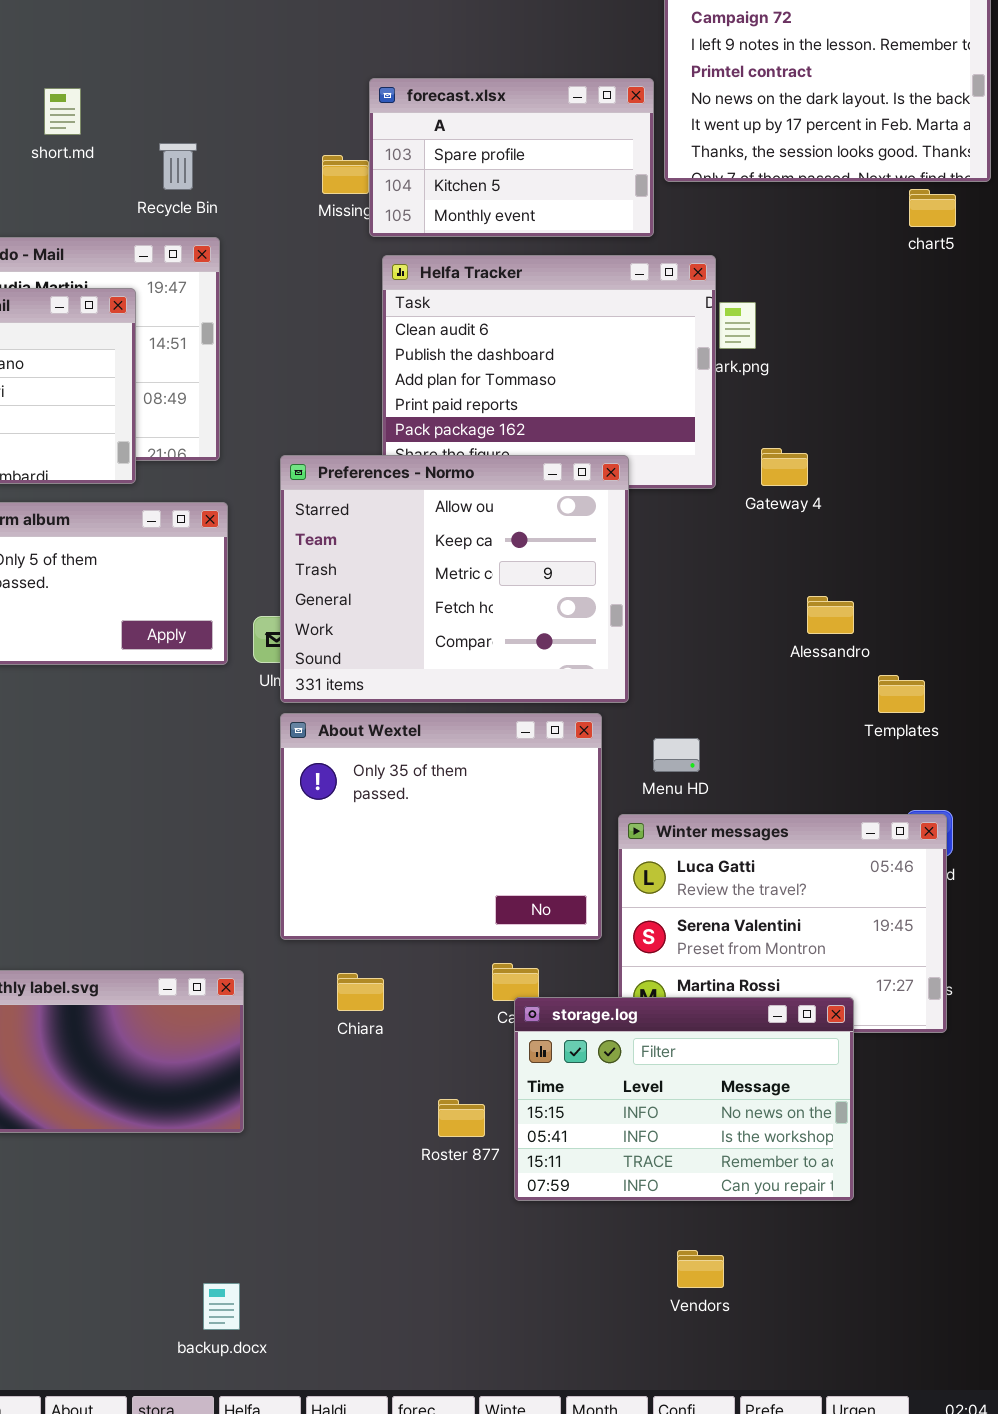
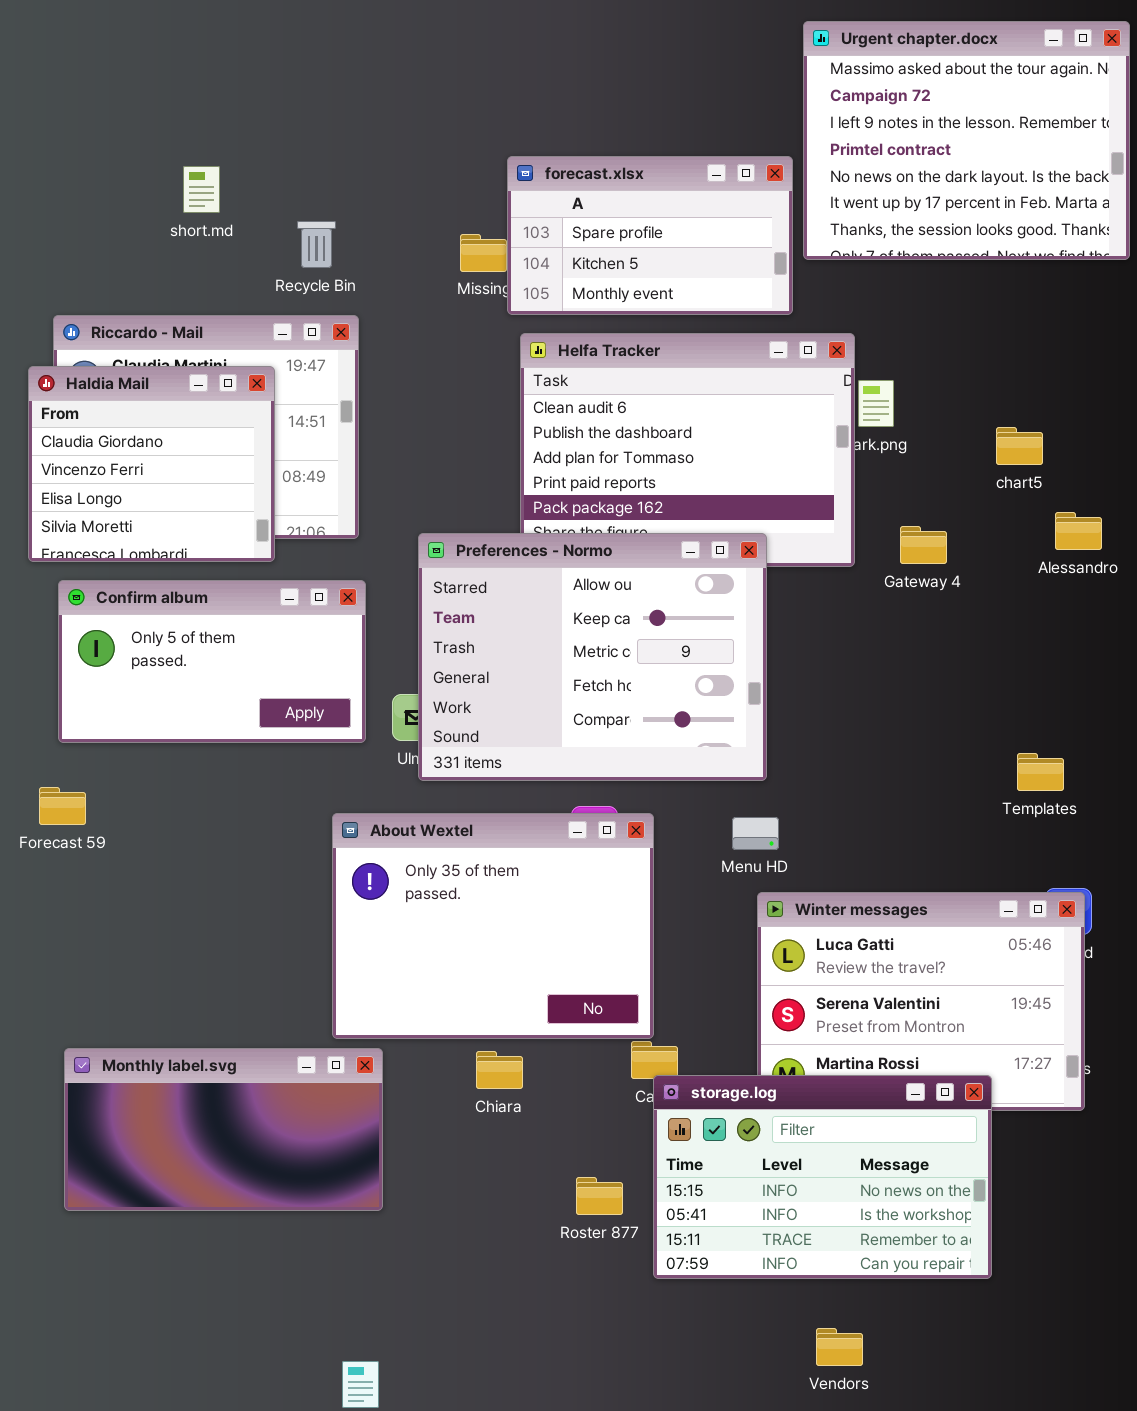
chart5: [909,189,956,227] -> [996,427,1043,465], moved
Alessandro: [807,596,854,634] -> [1055,512,1102,550], moved
About Wextel: [280,713,602,940] -> [332,813,654,1039], moved
Menu HD: [653,738,700,772] -> [732,817,779,850], moved

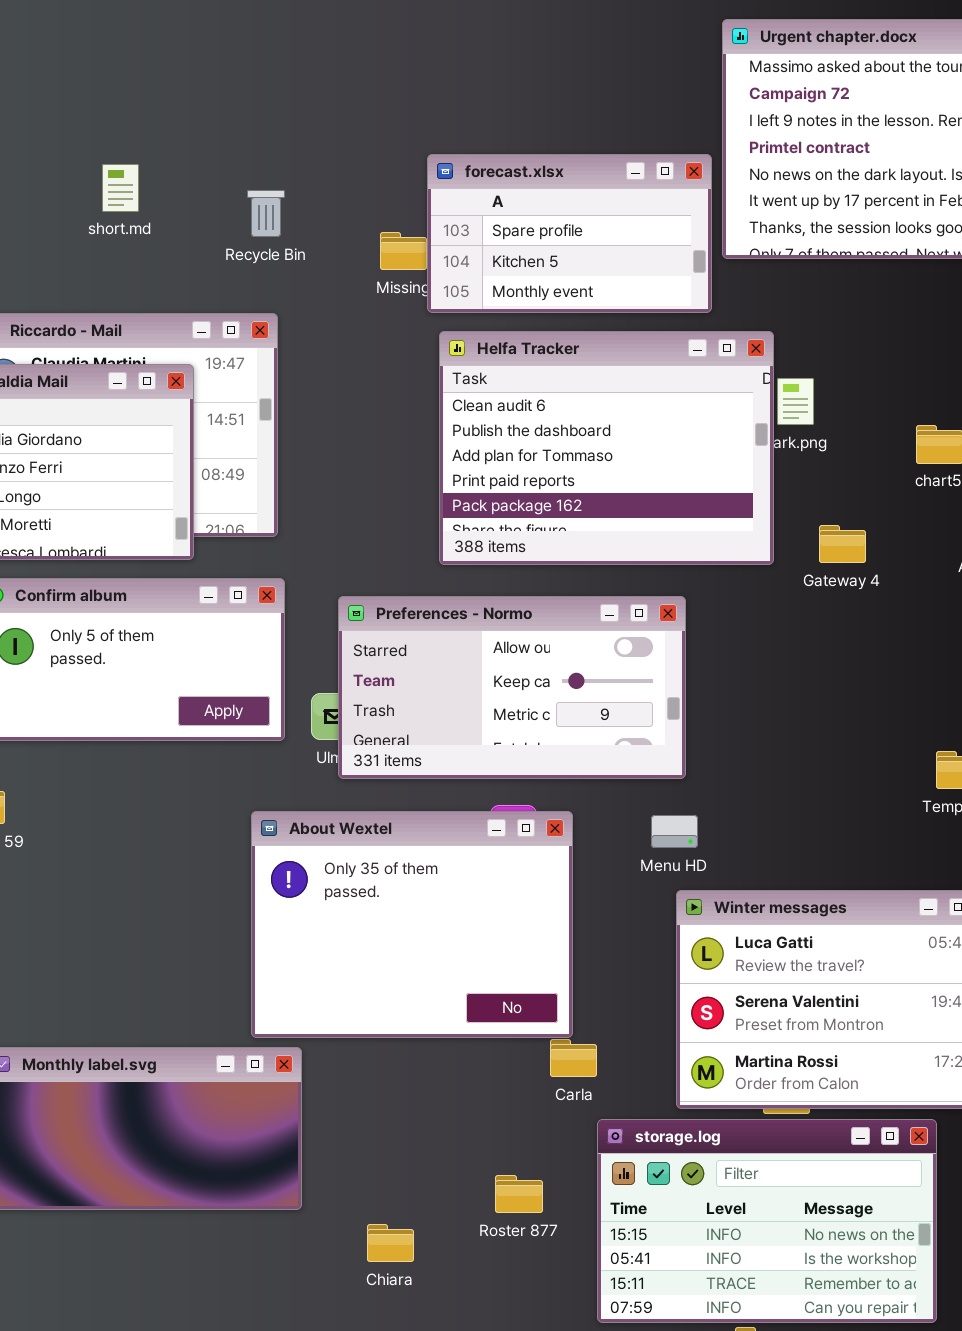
Recycle Bin: [297,221,336,268] -> [247,190,285,237], moved
Preferences - Normo: [418,533,767,781] -> [338,596,686,779], resized
Chiara: [476,1051,523,1089] -> [367,1224,414,1262], moved
storage.log: [653,1075,992,1279] -> [597,1119,937,1323], moved

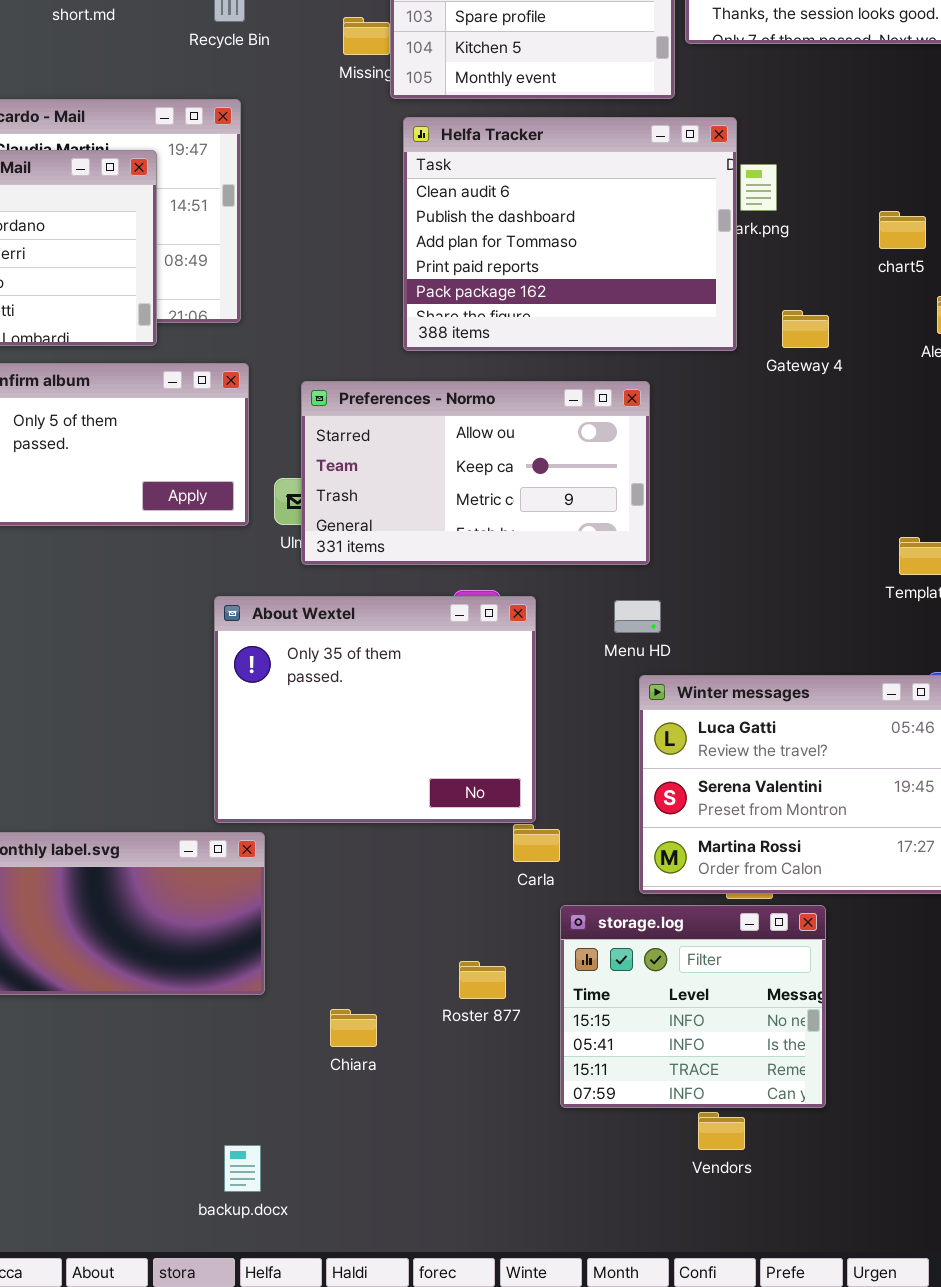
storage.log: [597,1119,937,1323] -> [560,905,826,1108], resized

